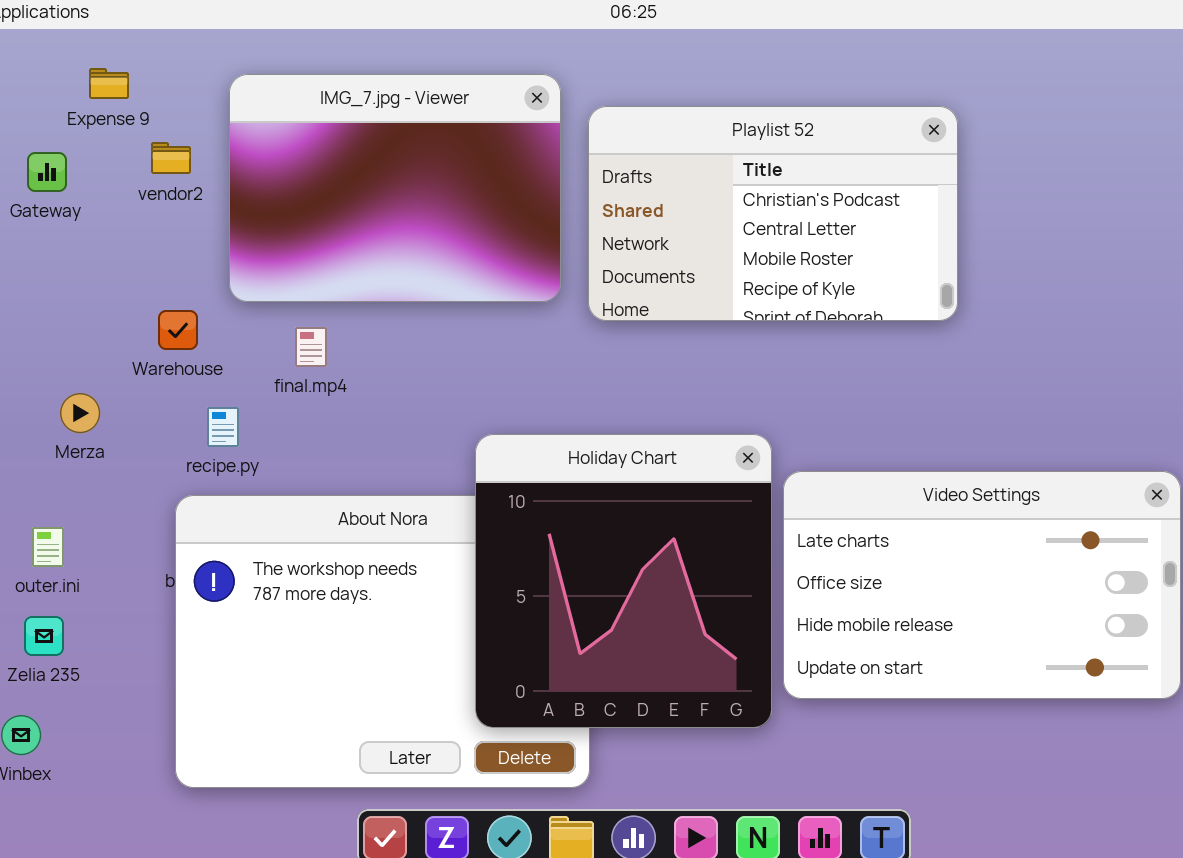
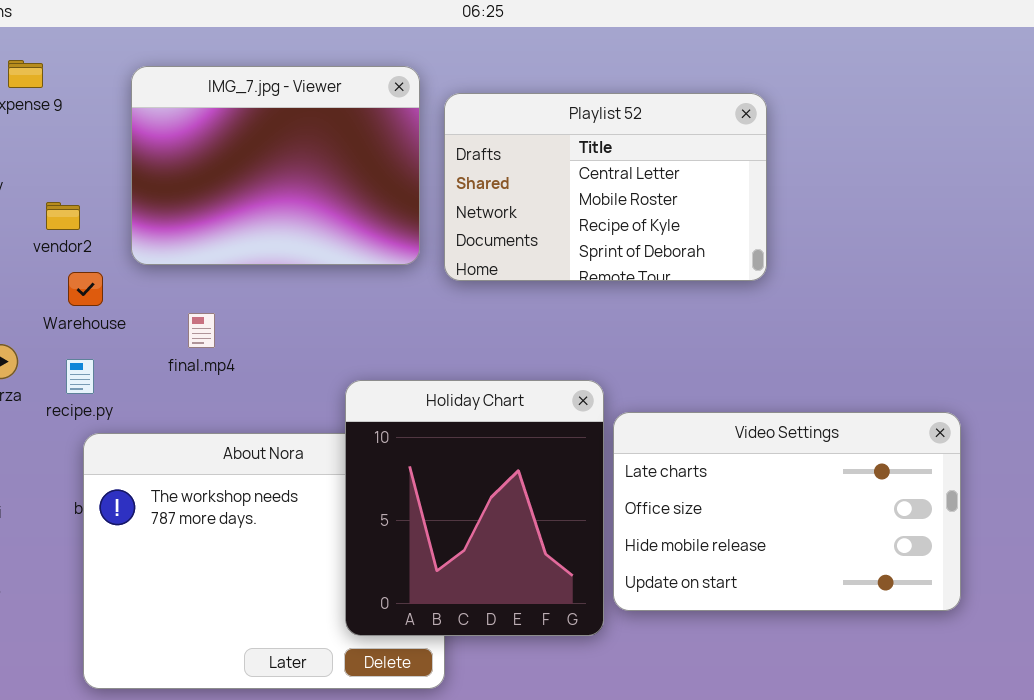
Playlist 52: [588,106,958,321] -> [444,93,767,281], scrolled down 1 row
vendor2: [151,142,191,174] -> [46,202,80,230], moved
final.mp4: [295,327,327,367] -> [188,313,215,348], moved
recipe.py: [207,407,239,447] -> [66,359,94,394], moved

